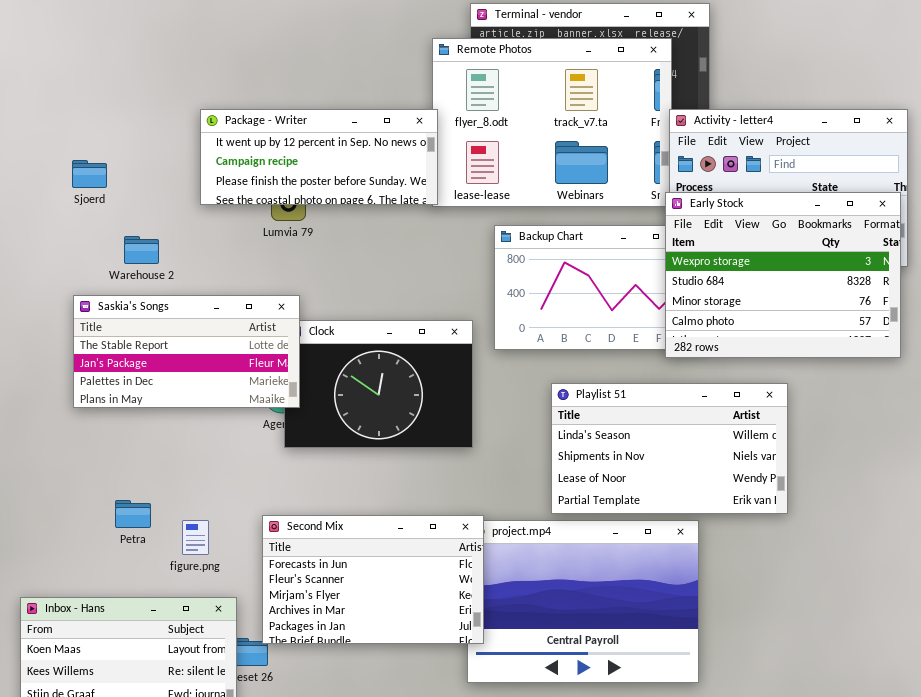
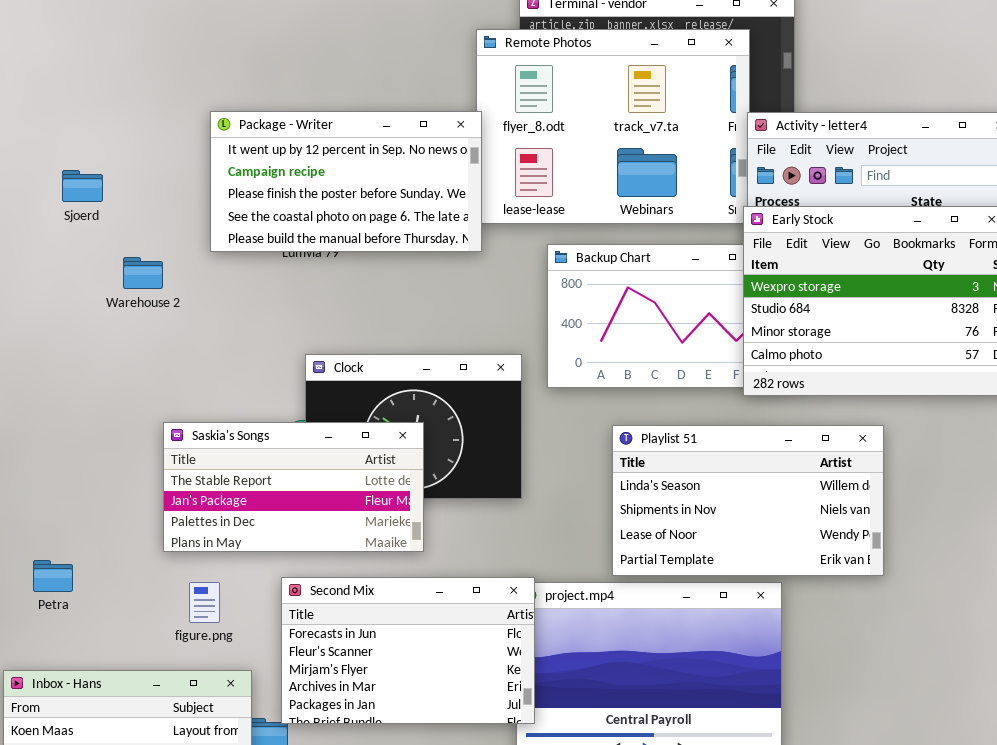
Package - Writer: [200,109,438,205] -> [210,111,482,252], resized
Saskia's Songs: [73,295,300,408] -> [163,422,424,552], moved
Petra: [115,500,151,528] -> [33,560,73,592], moved

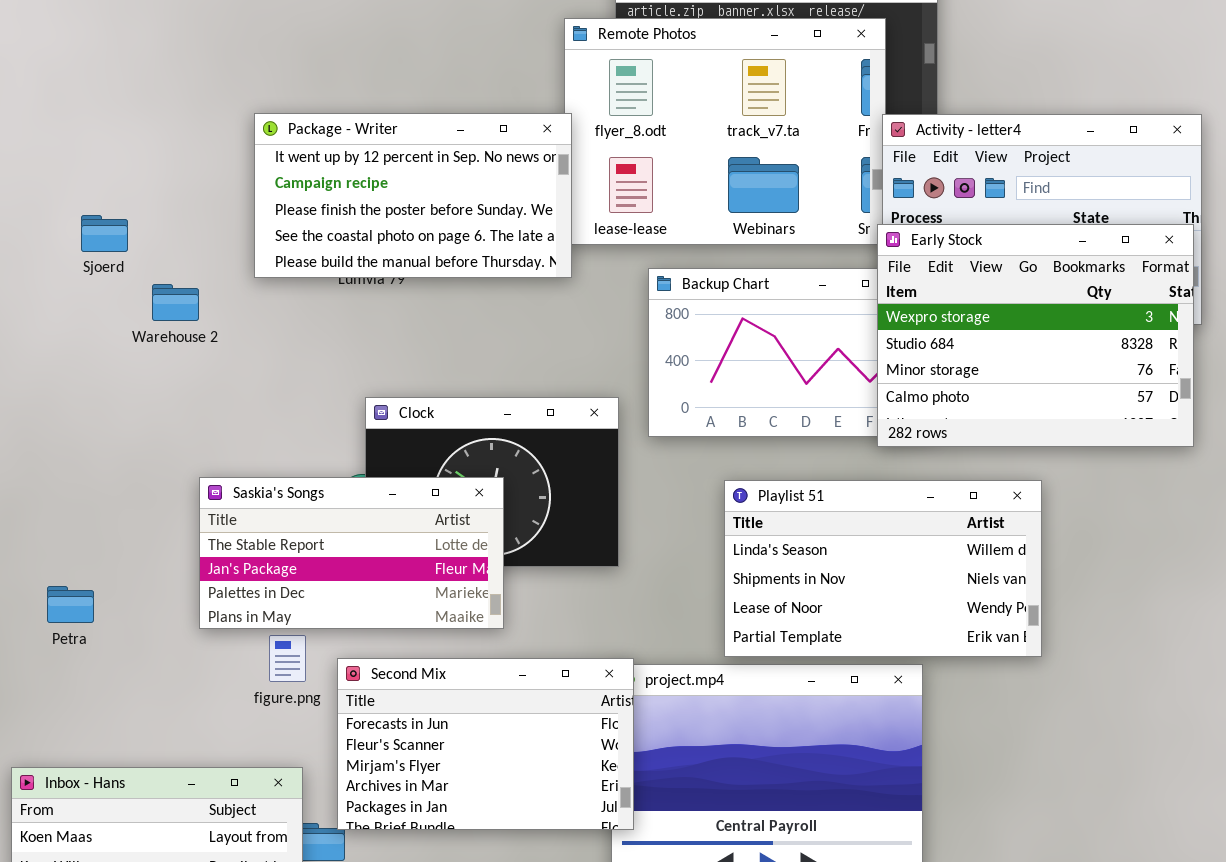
Sjoerd: [62,170,103,202] -> [81,215,128,252], moved
Petra: [33,560,73,592] -> [47,586,94,623], moved
figure.png: [189,582,220,623] -> [269,635,306,682], moved

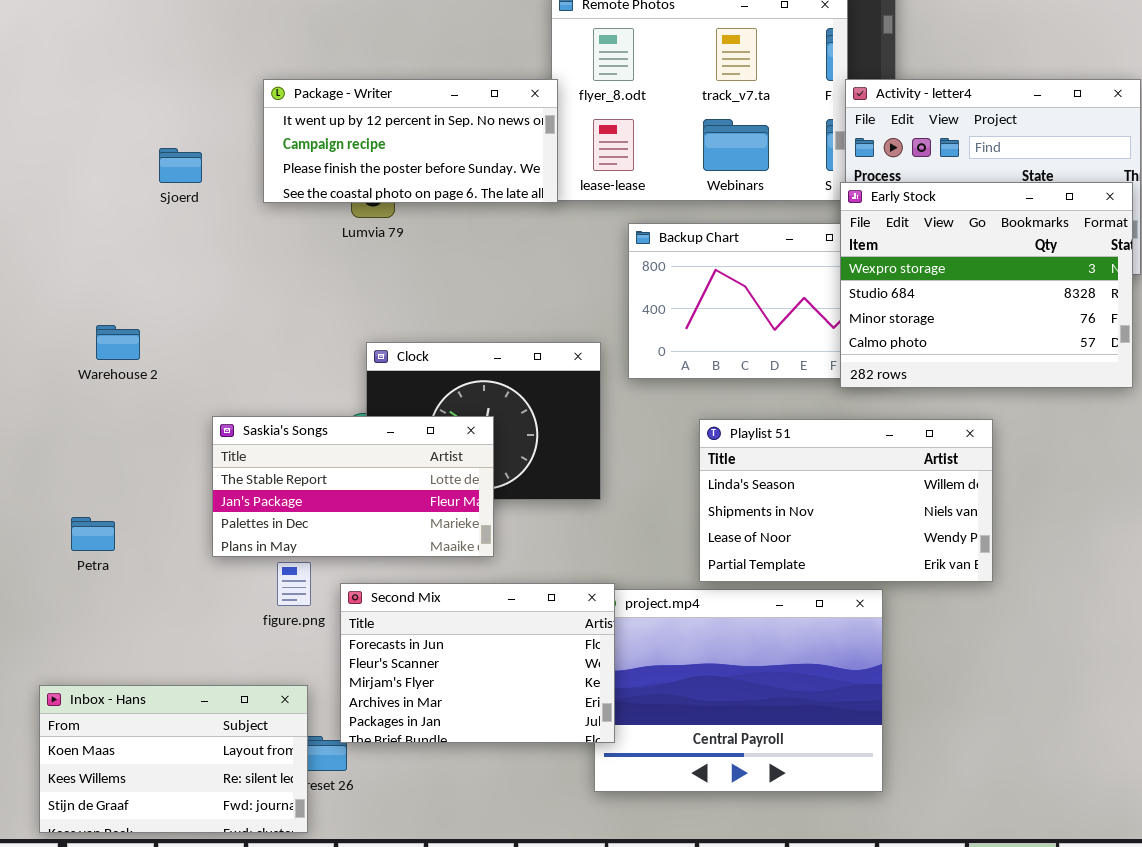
Package - Writer: [254,113,572,278] -> [263,79,558,203], resized
Sjoerd: [81,215,128,252] -> [159,148,202,183], moved
Warehouse 2: [152,284,199,321] -> [96,325,140,360], moved

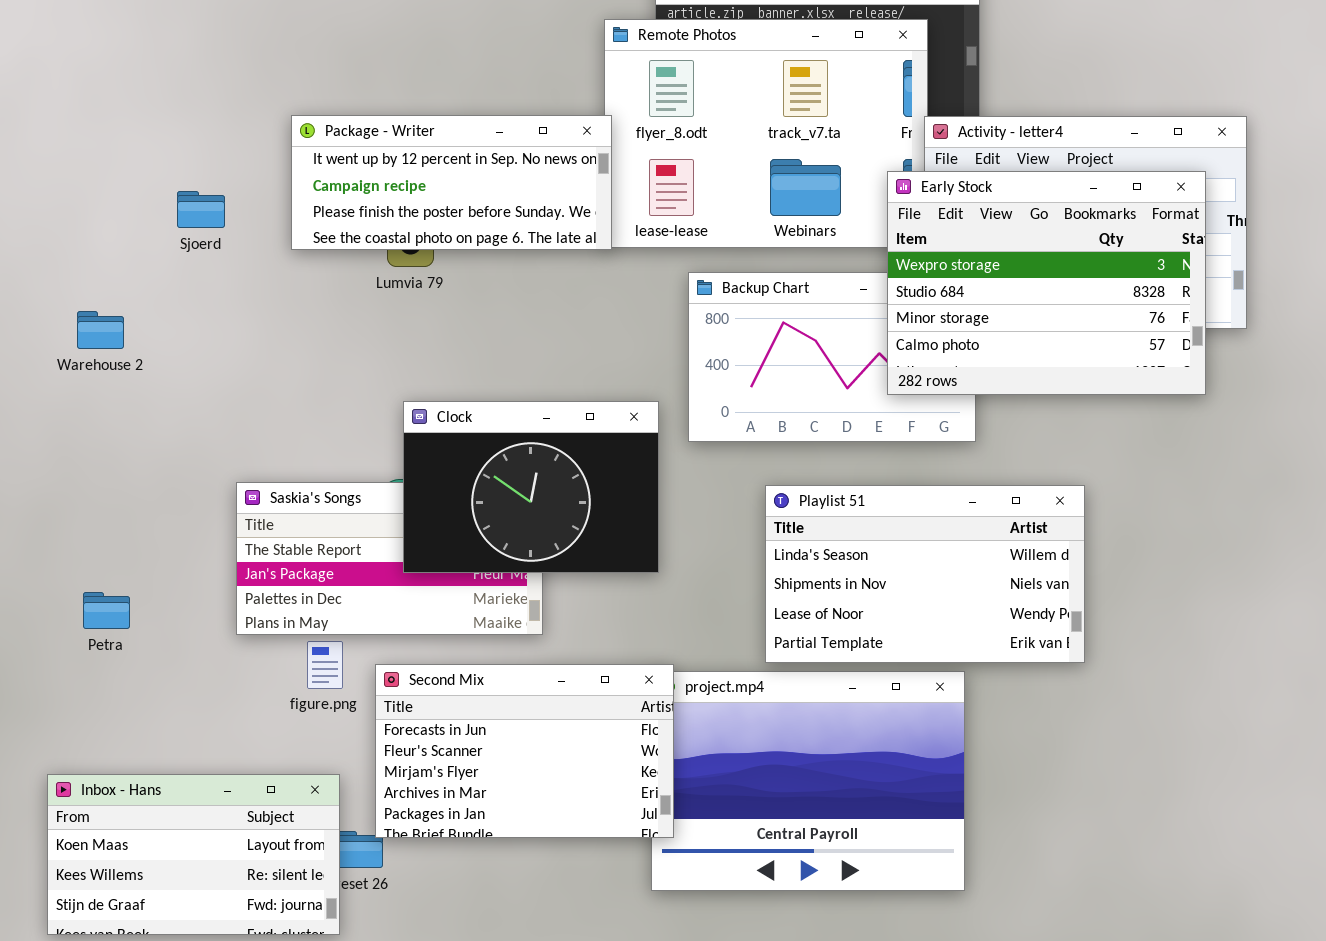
Early Stock: [840,182,1133,388] -> [887,171,1206,395], moved
Warehouse 2: [96,325,140,360] -> [77,311,124,349], moved
Clock: [366,342,601,500] -> [403,401,659,573], raised

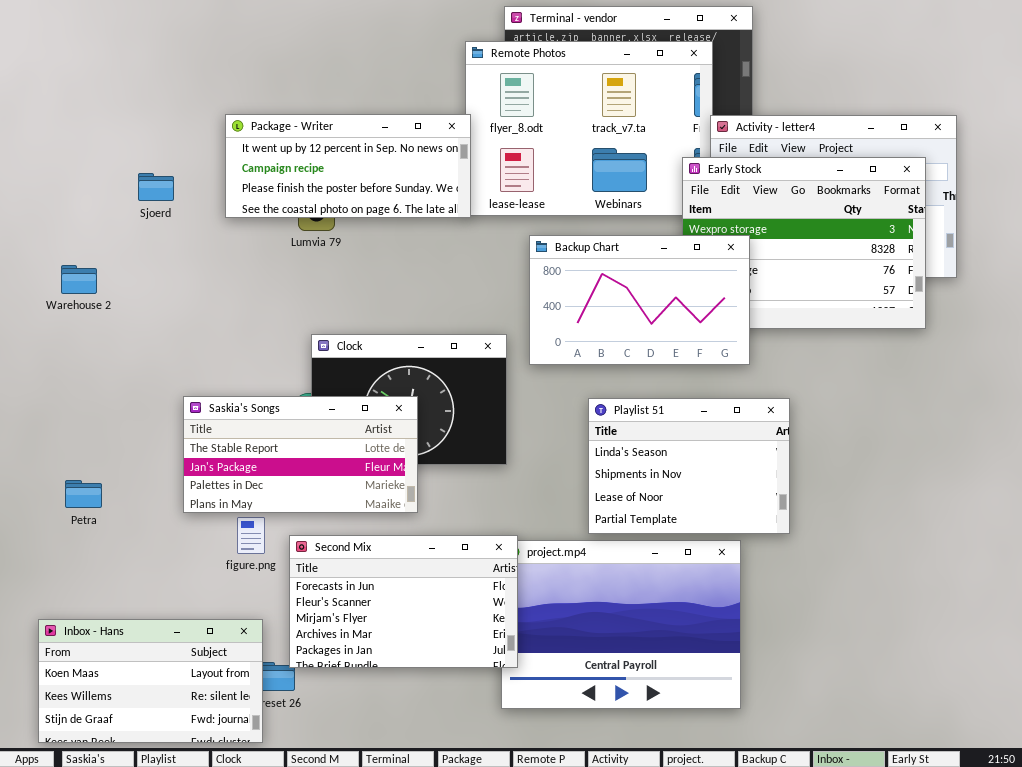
Backup Chart: [688,272,976,442] -> [529,235,750,365], raised
Saskia's Songs: [236,482,543,635] -> [183,396,418,513], raised
Playlist 51: [765,485,1085,663] -> [588,398,790,534], resized

